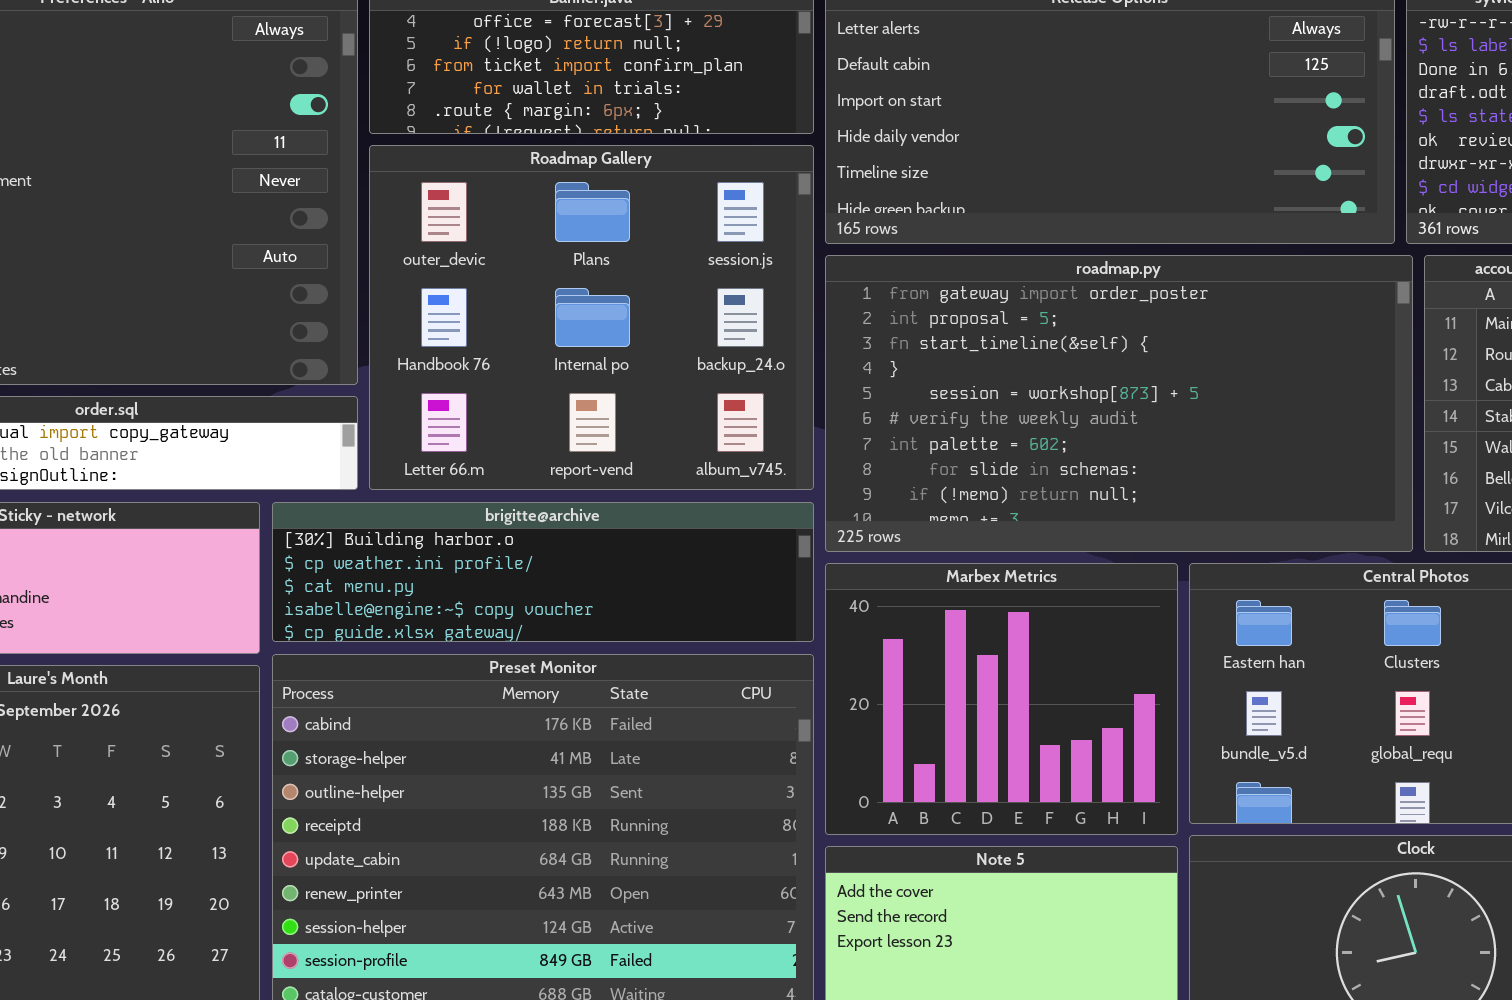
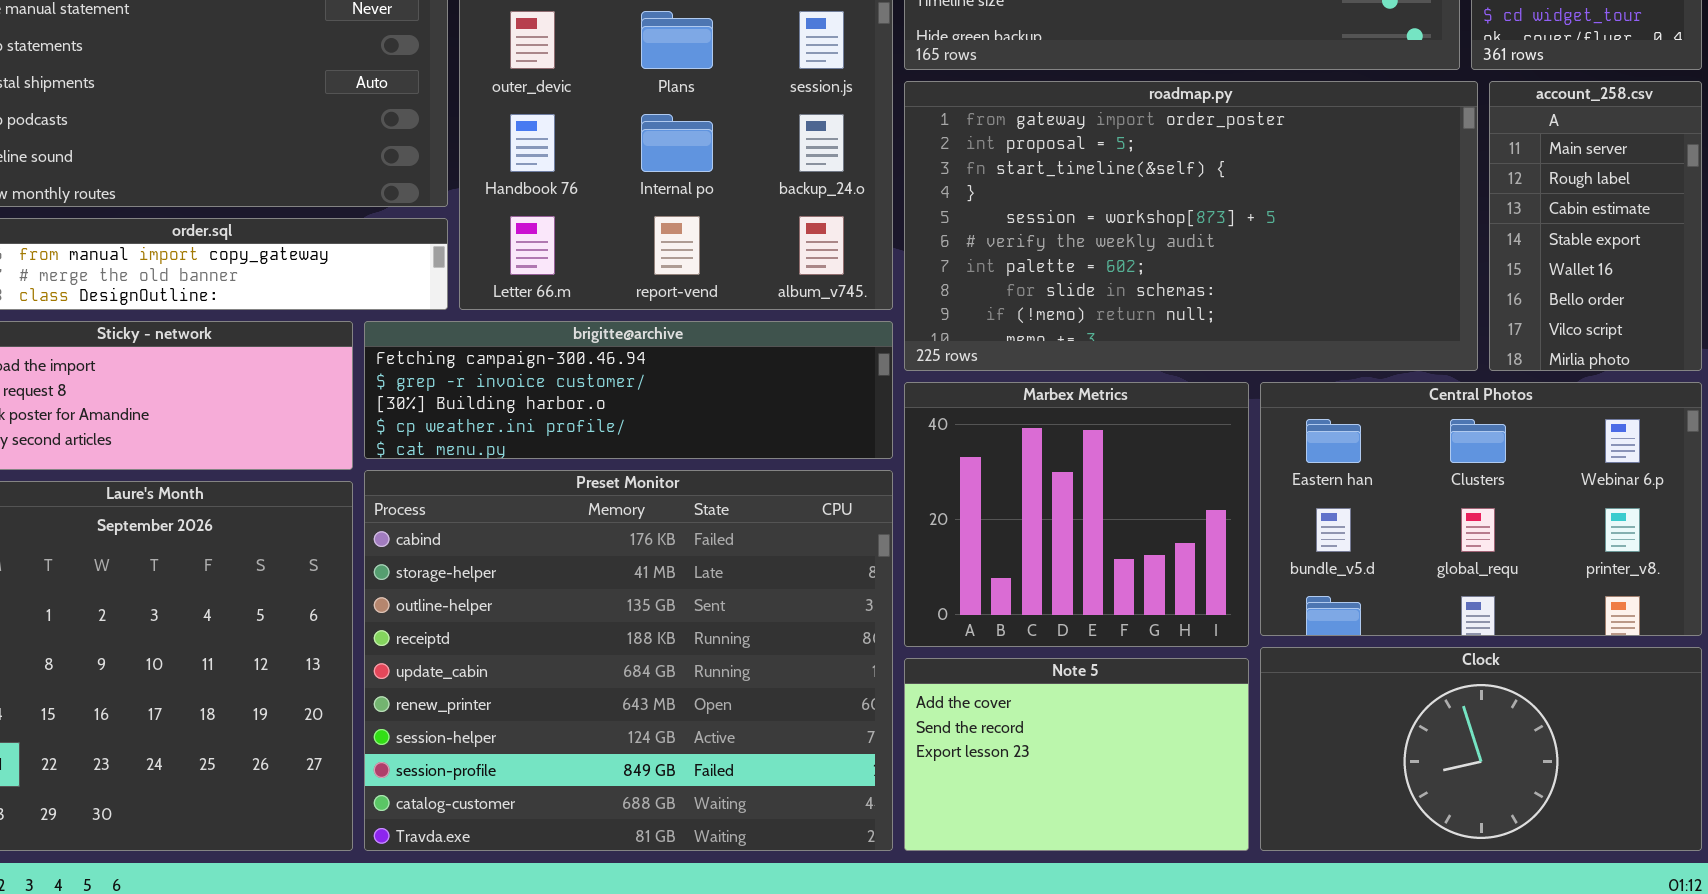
brigitte@archive: [272,502,814,642] -> [364,321,893,459], scrolled up 2 rows

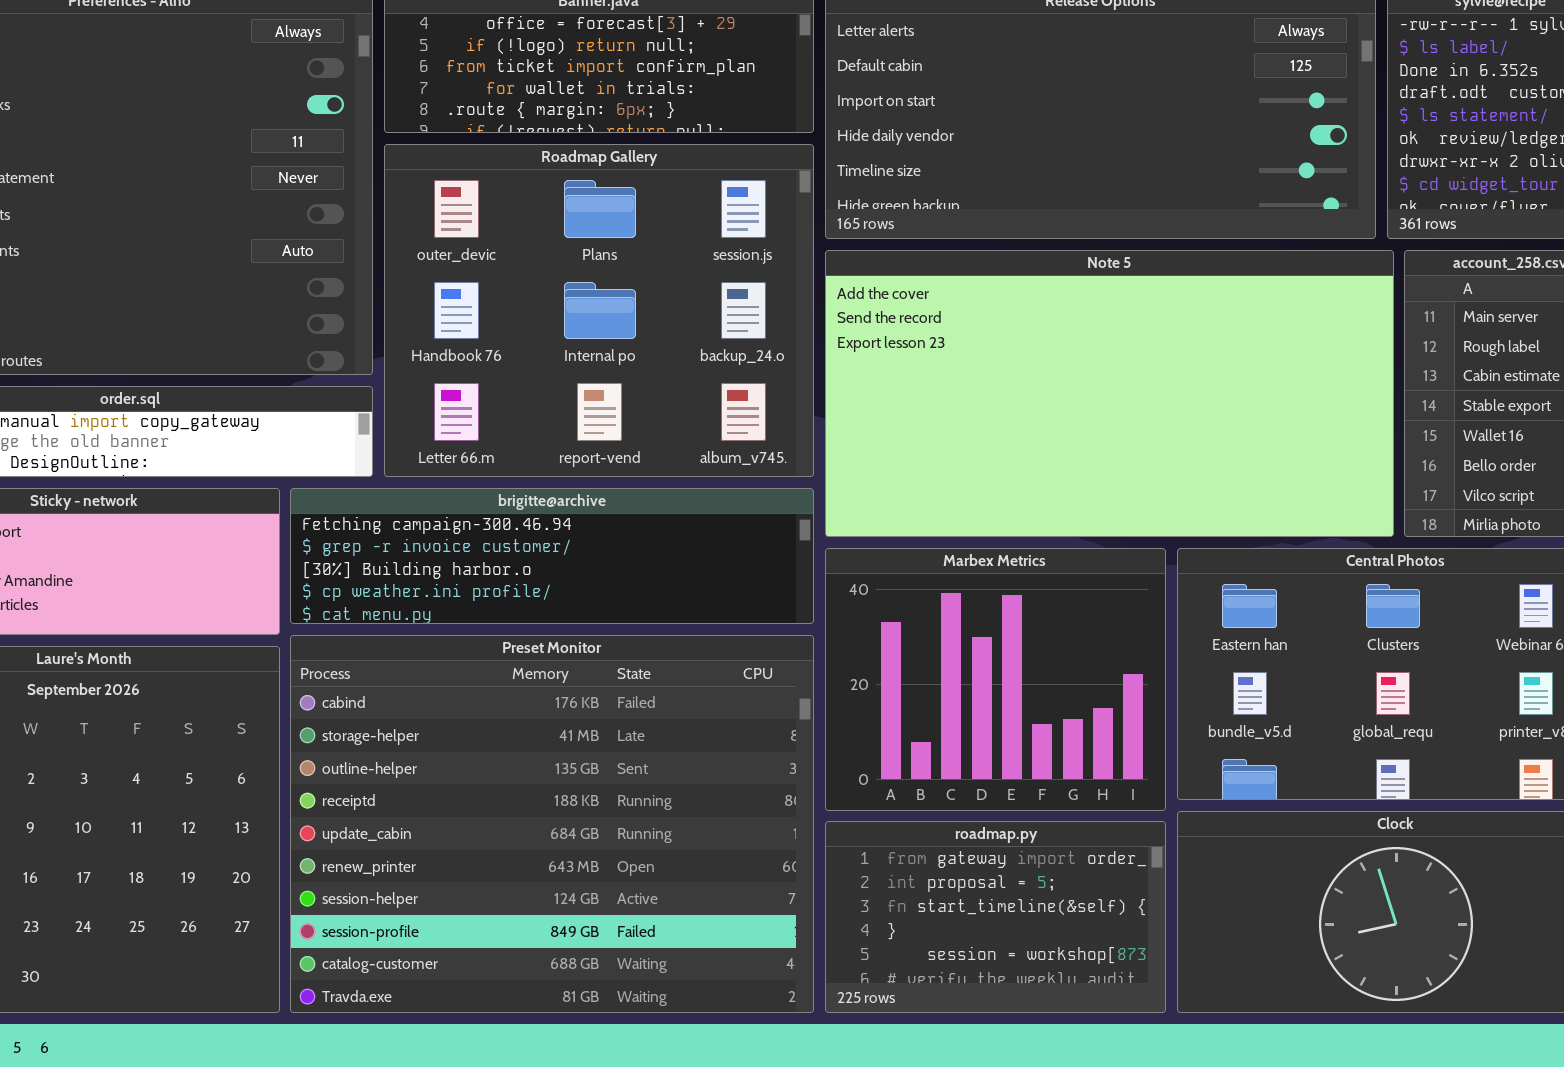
roadmap.py: [904,81,1478,371] -> [825,821,1166,1013], moved, resized
Note 5: [904,658,1249,851] -> [825,250,1394,537], moved, resized

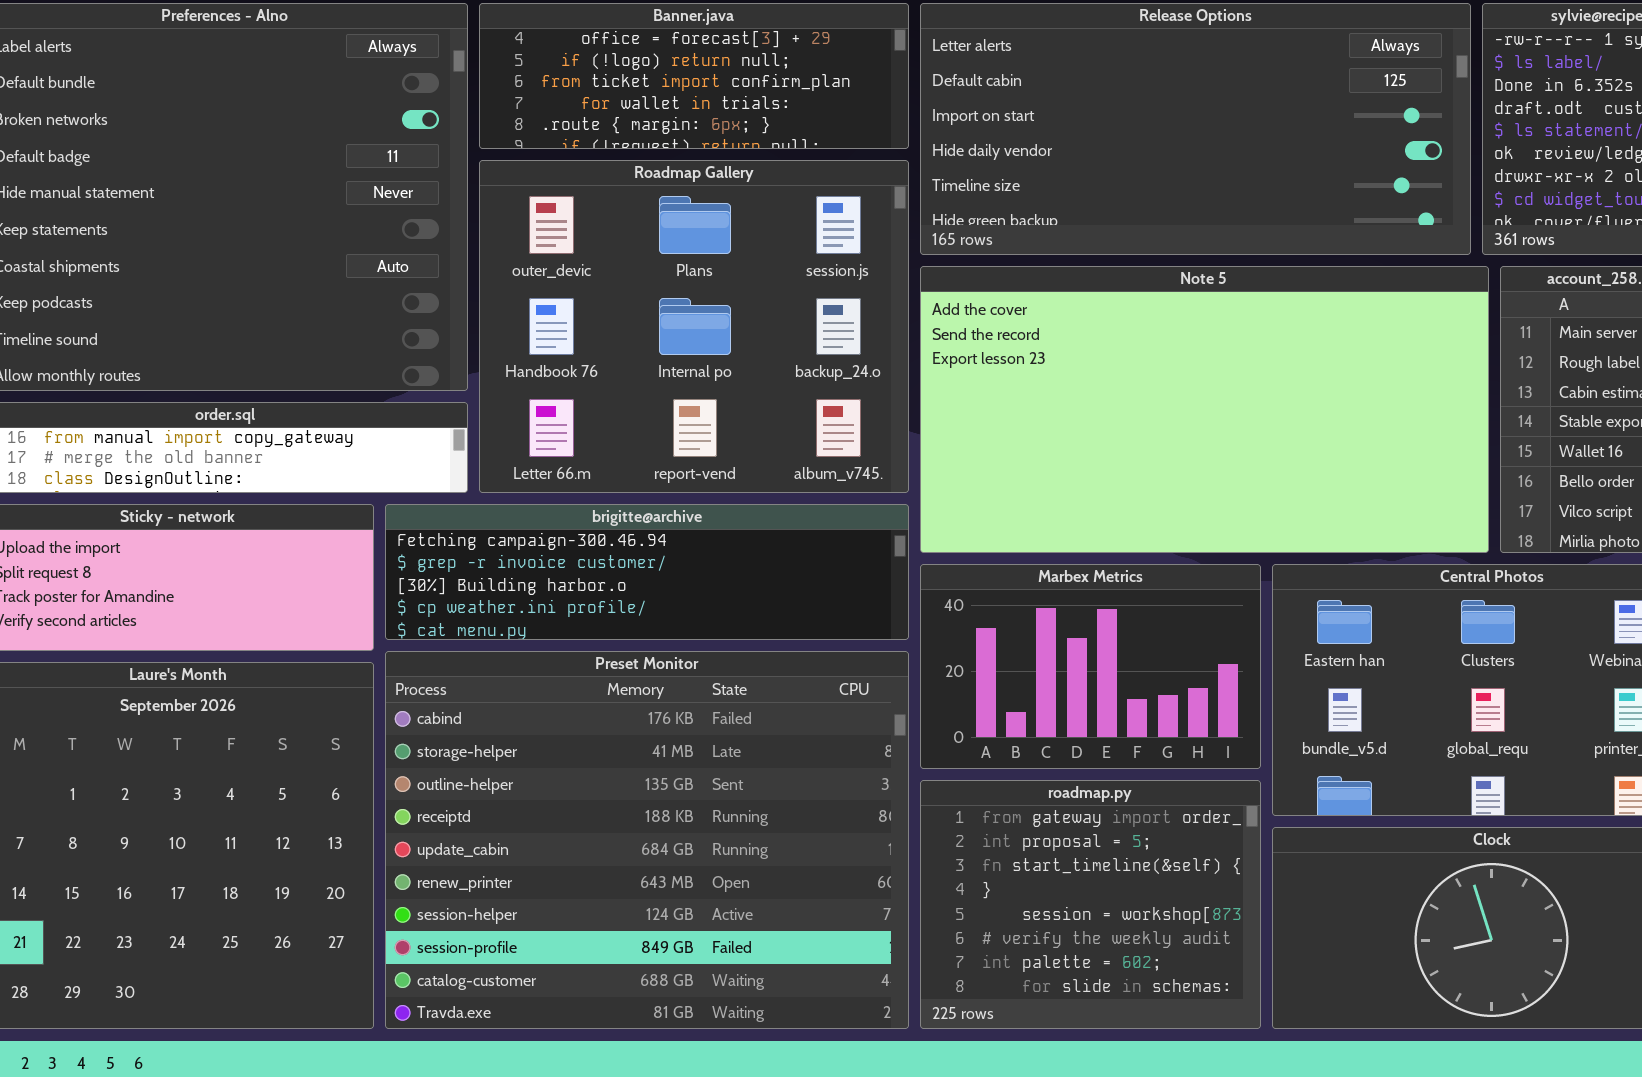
Marbex Metrics: [825,548,1166,811] -> [920,564,1261,769], resized
roadmap.py: [825,821,1166,1013] -> [920,780,1261,1029], resized

